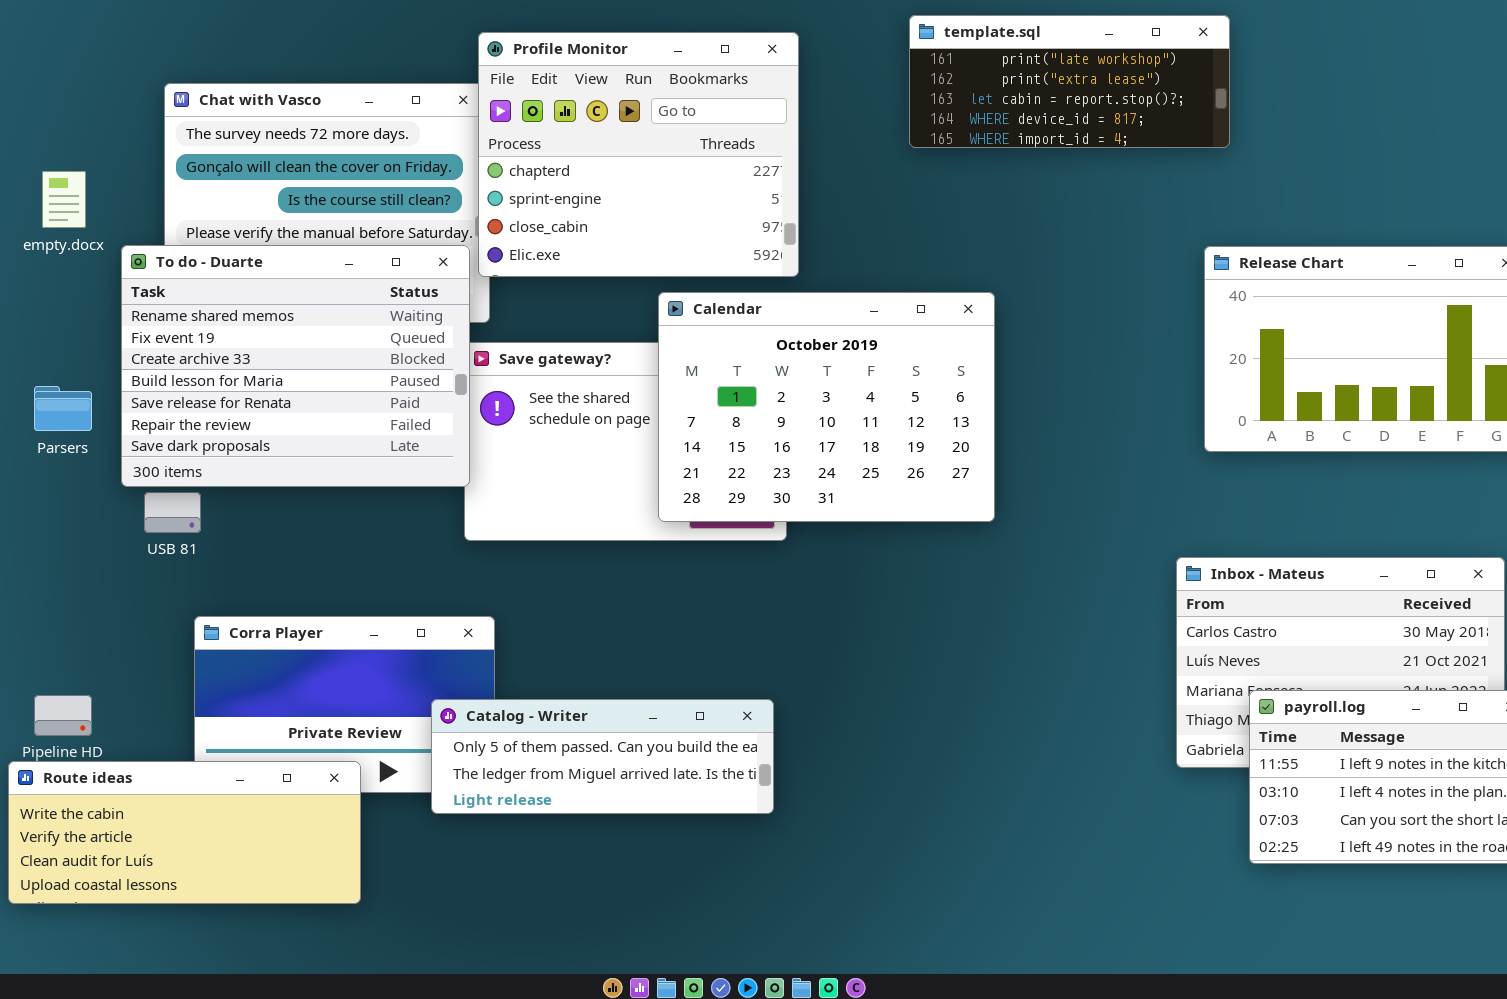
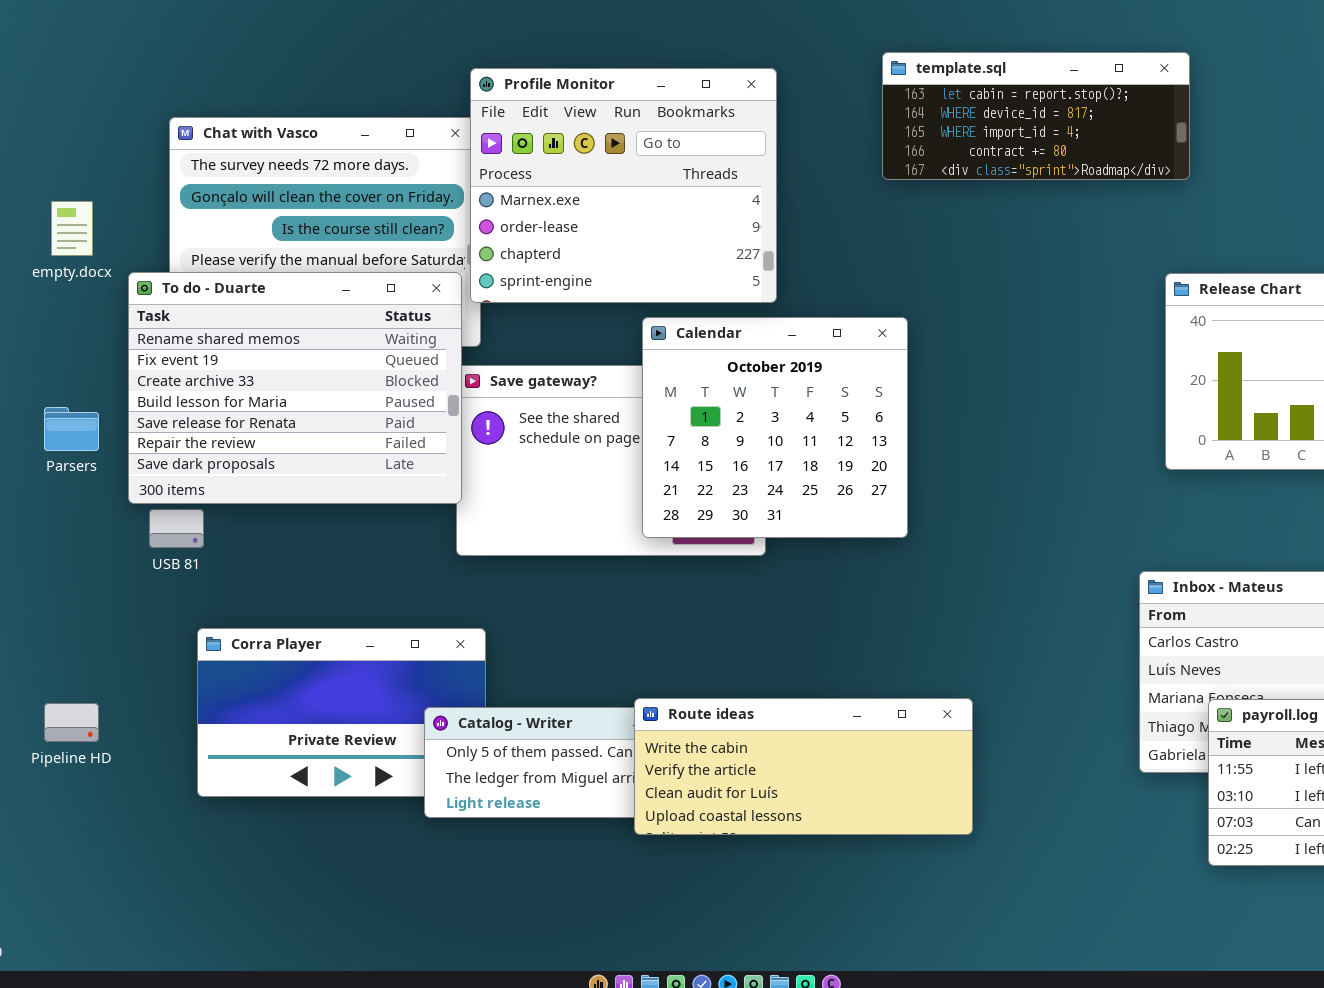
template.sql: [909,15,1230,148] -> [882,52,1190,180], scrolled down 2 rows
Profile Monitor: [478,32,799,277] -> [470,68,777,303], scrolled up 2 rows
Calendar: [658,292,995,522] -> [642,317,908,538], resized
Route ideas: [8,761,361,904] -> [634,698,973,835], moved

